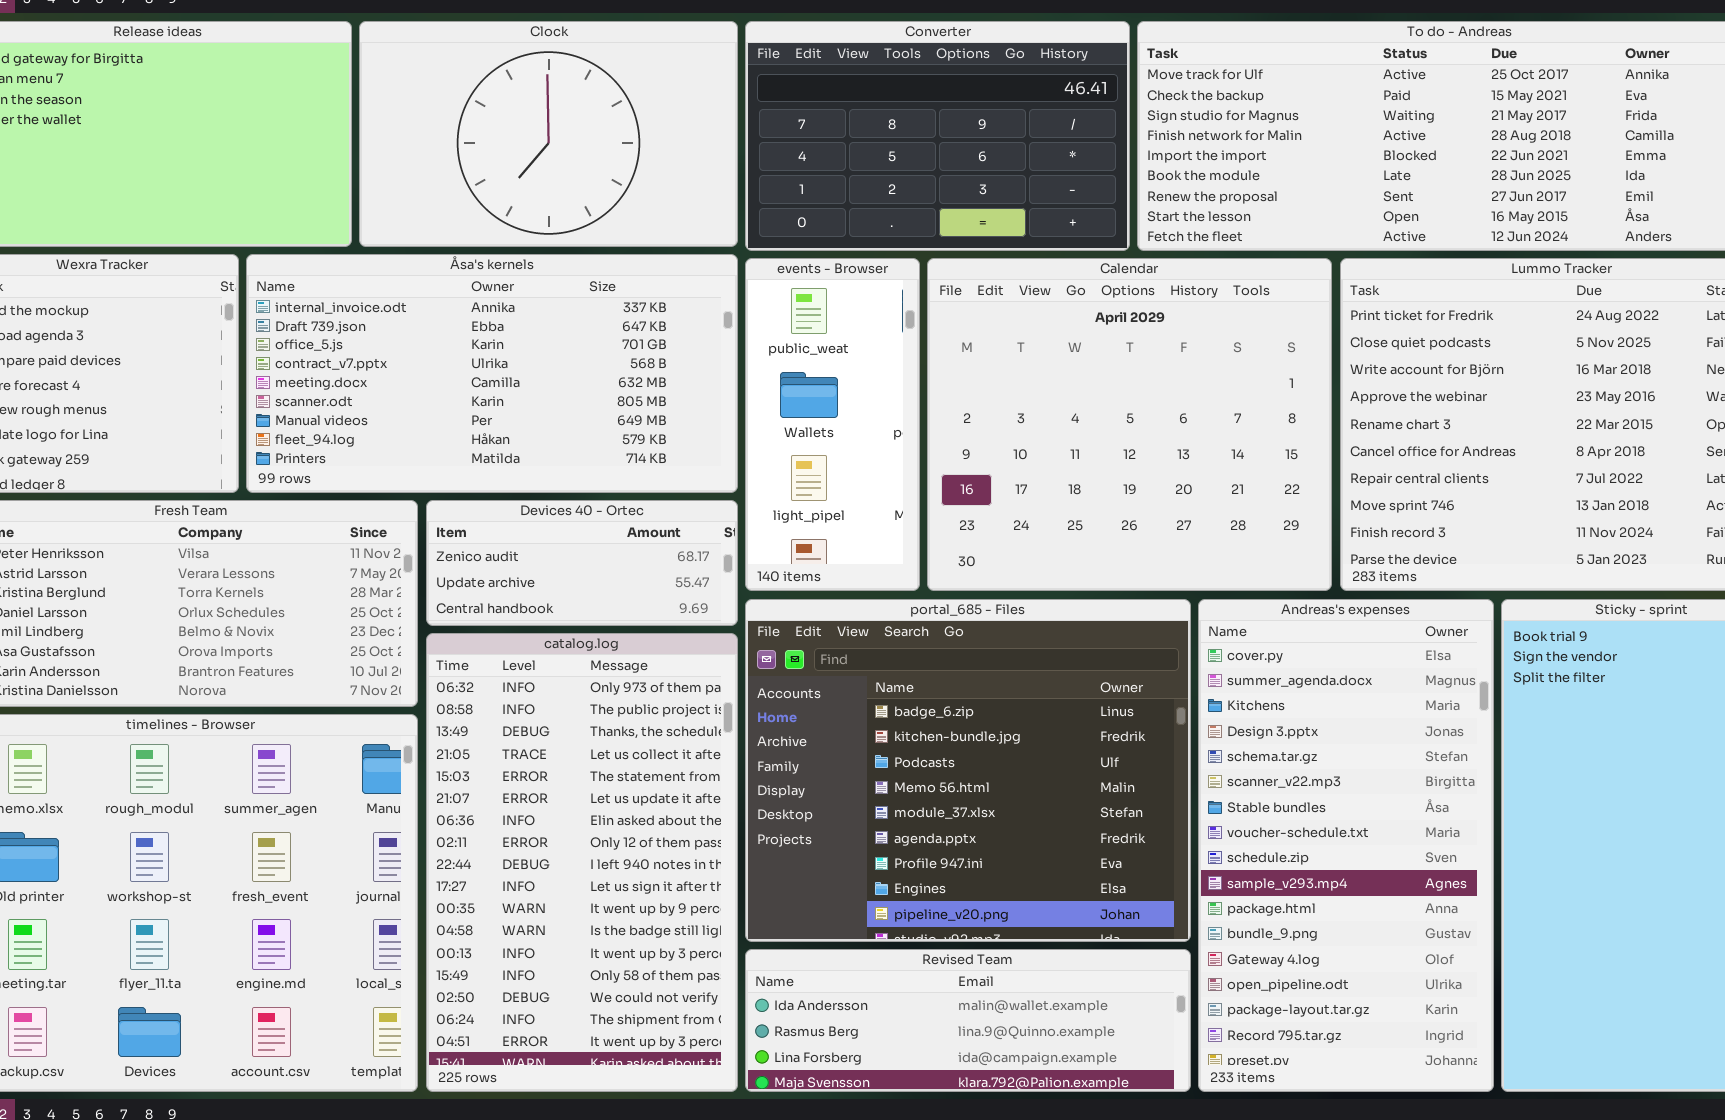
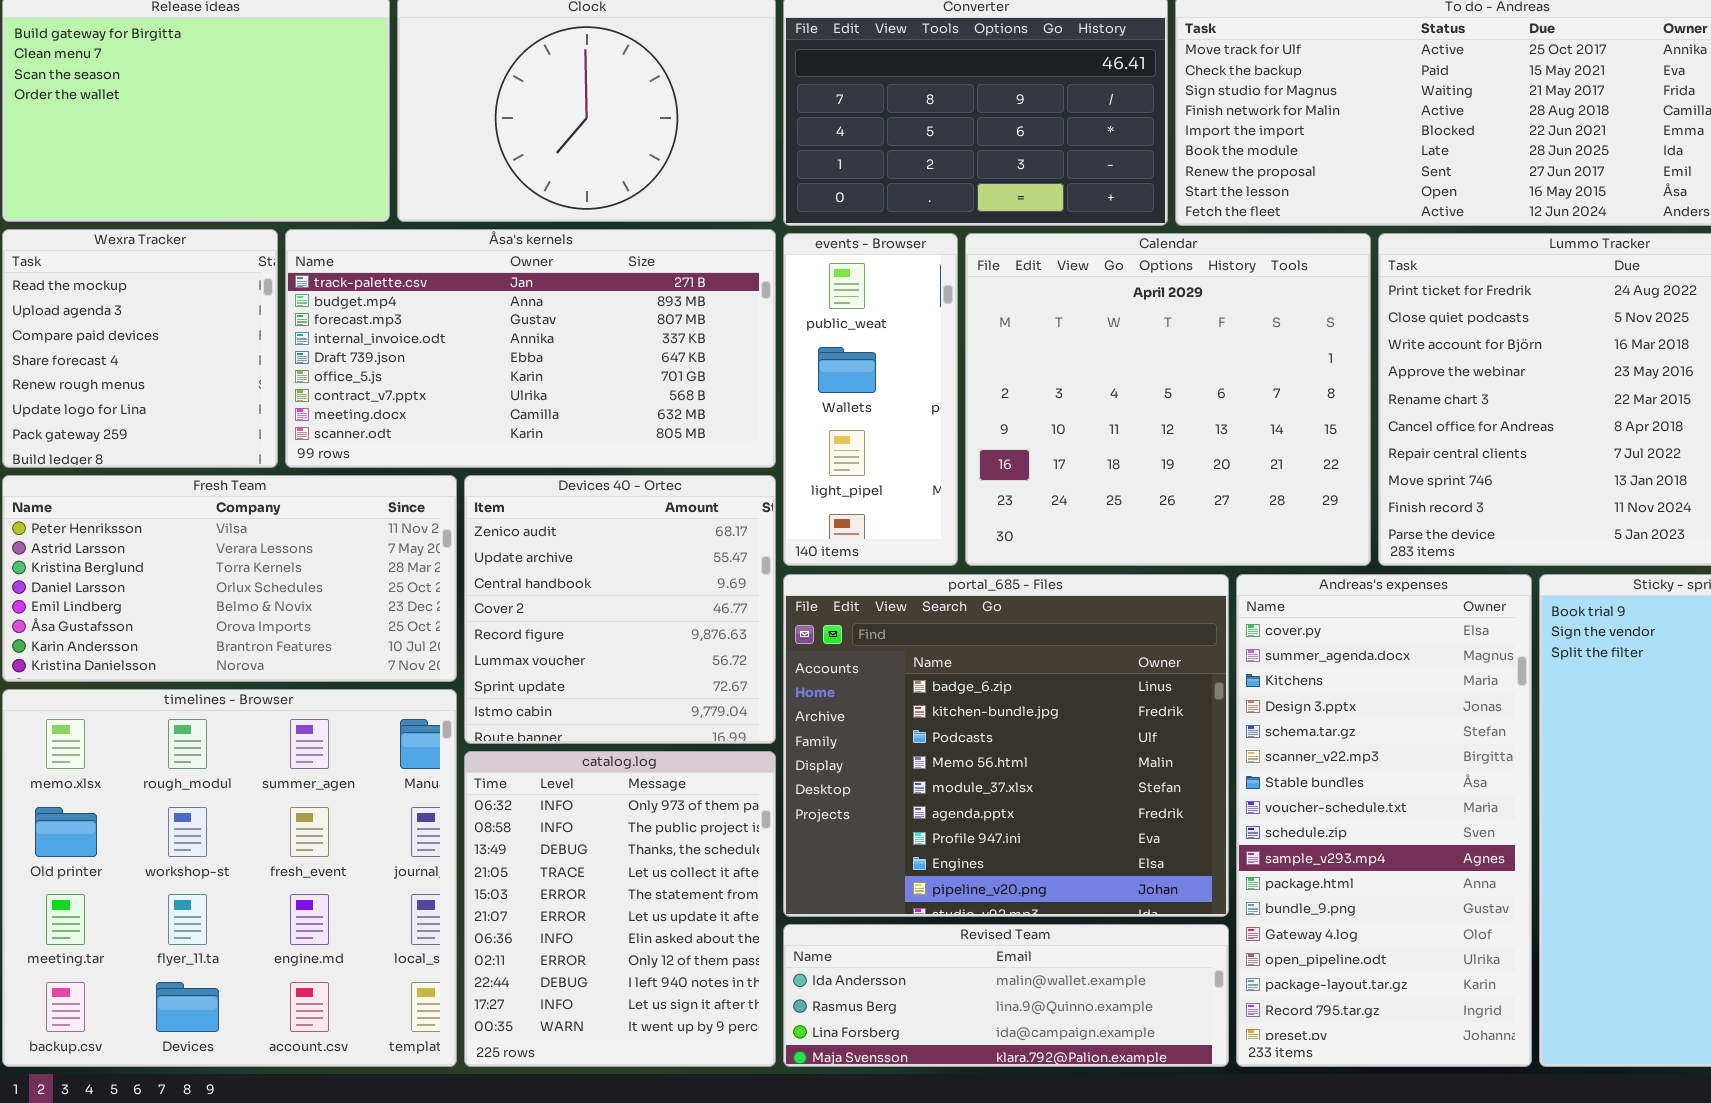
Åsa's kernels: [246,254,738,493] -> [285,229,776,468], scrolled up 3 rows
Devices 40 - Ortec: [426,500,738,626] -> [464,475,776,744], resized
catalog.log: [426,633,738,1092] -> [464,751,776,1067], resized

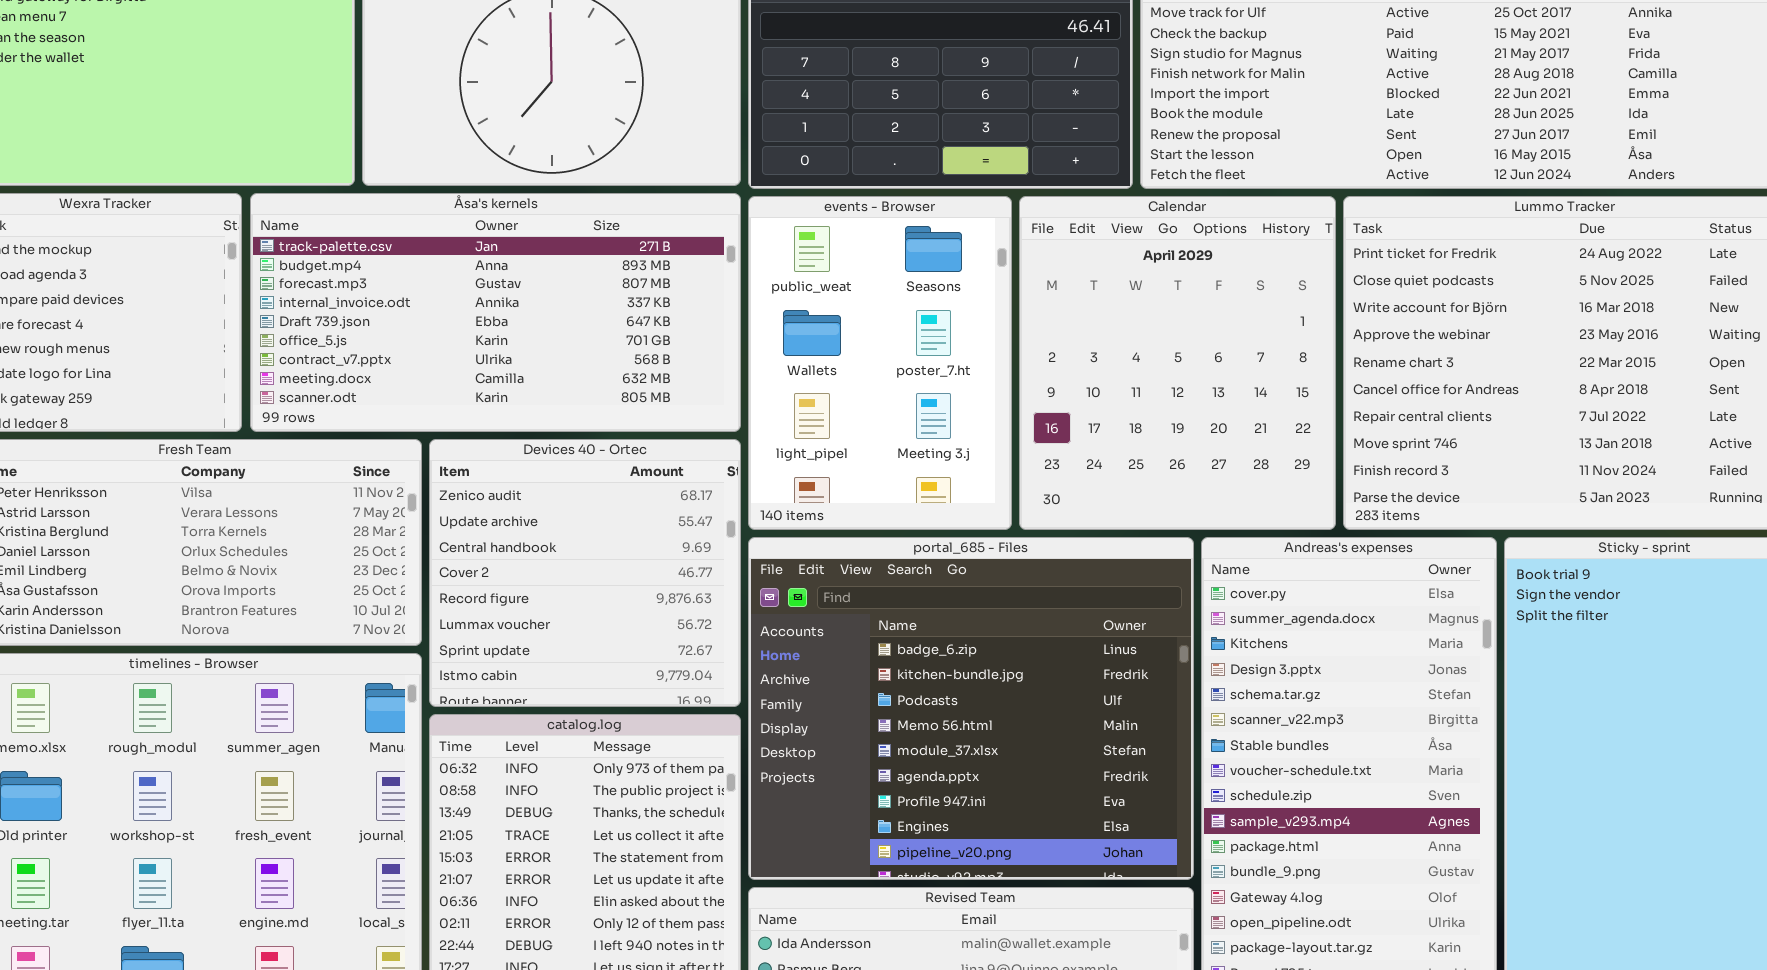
events - Browser: [783,233,958,566] -> [748,196,1012,530], resized
Calendar: [965,233,1371,566] -> [1019,196,1336,530], resized

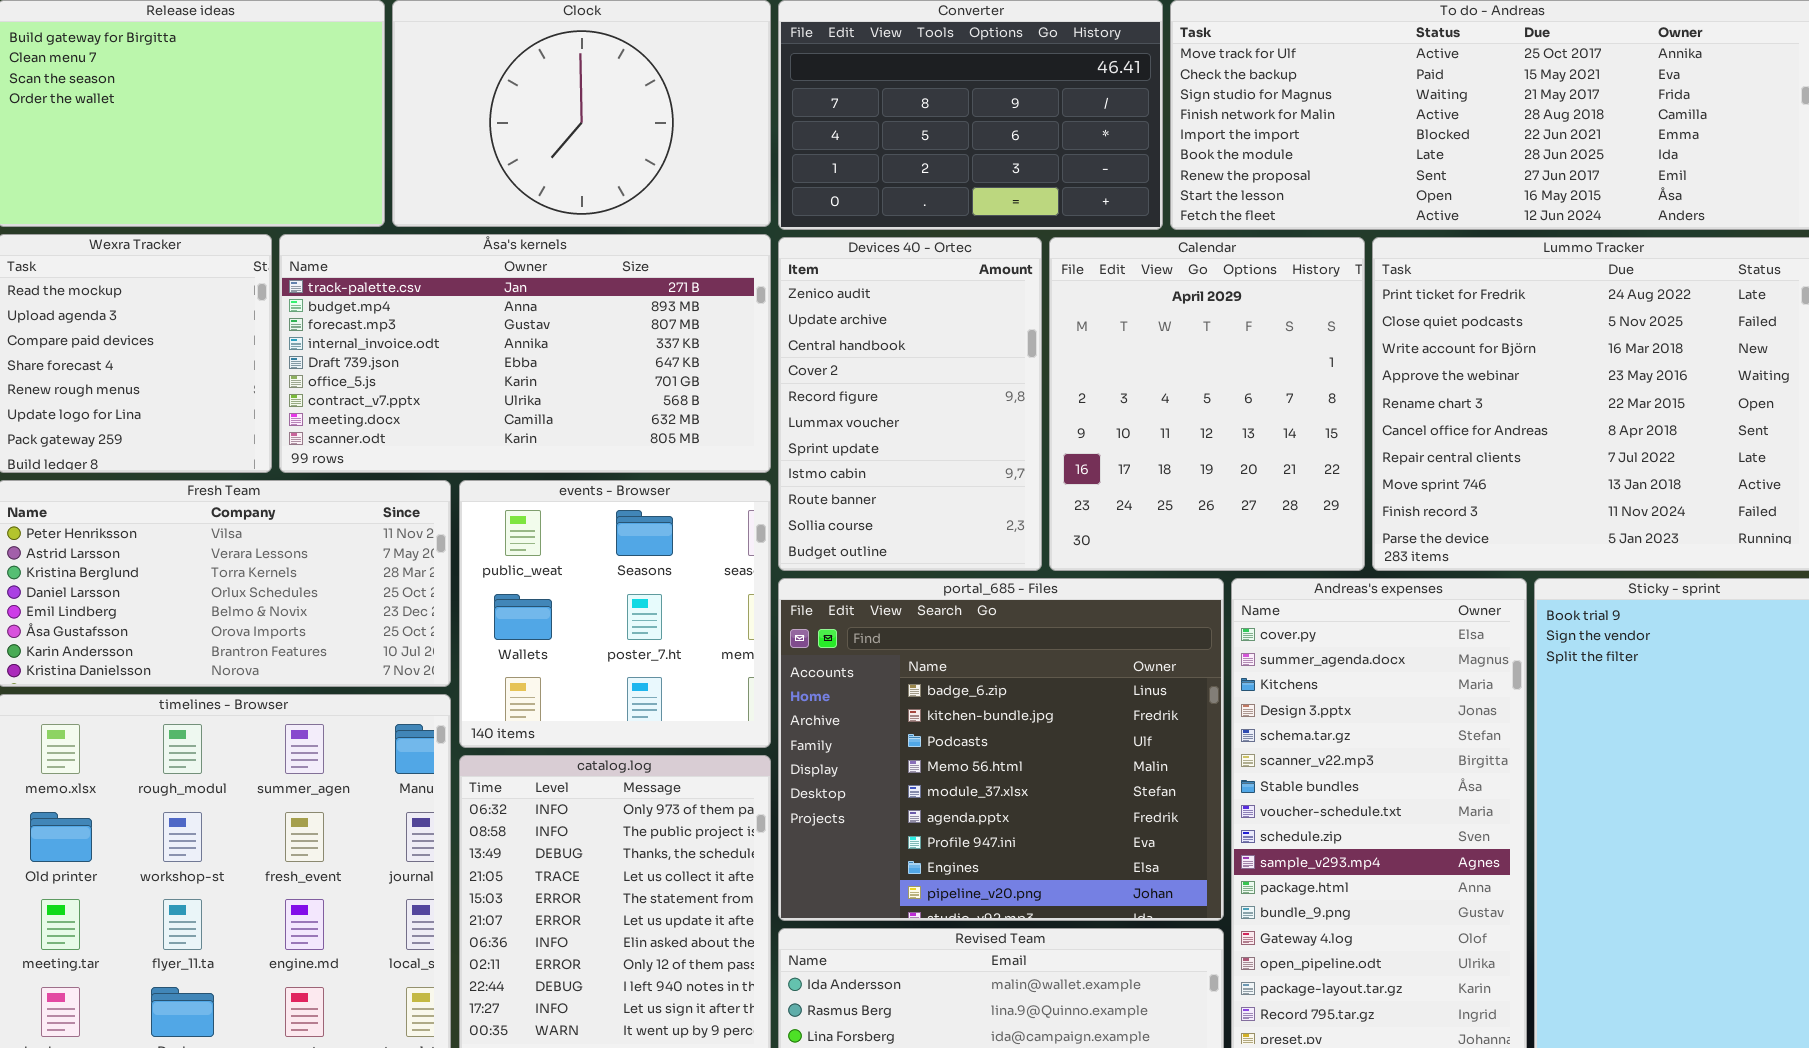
events - Browser: [748,196,1012,530] -> [459,480,771,748], moved, resized
Devices 40 - Ortec: [429,439,741,707] -> [778,237,1042,571], moved, resized

